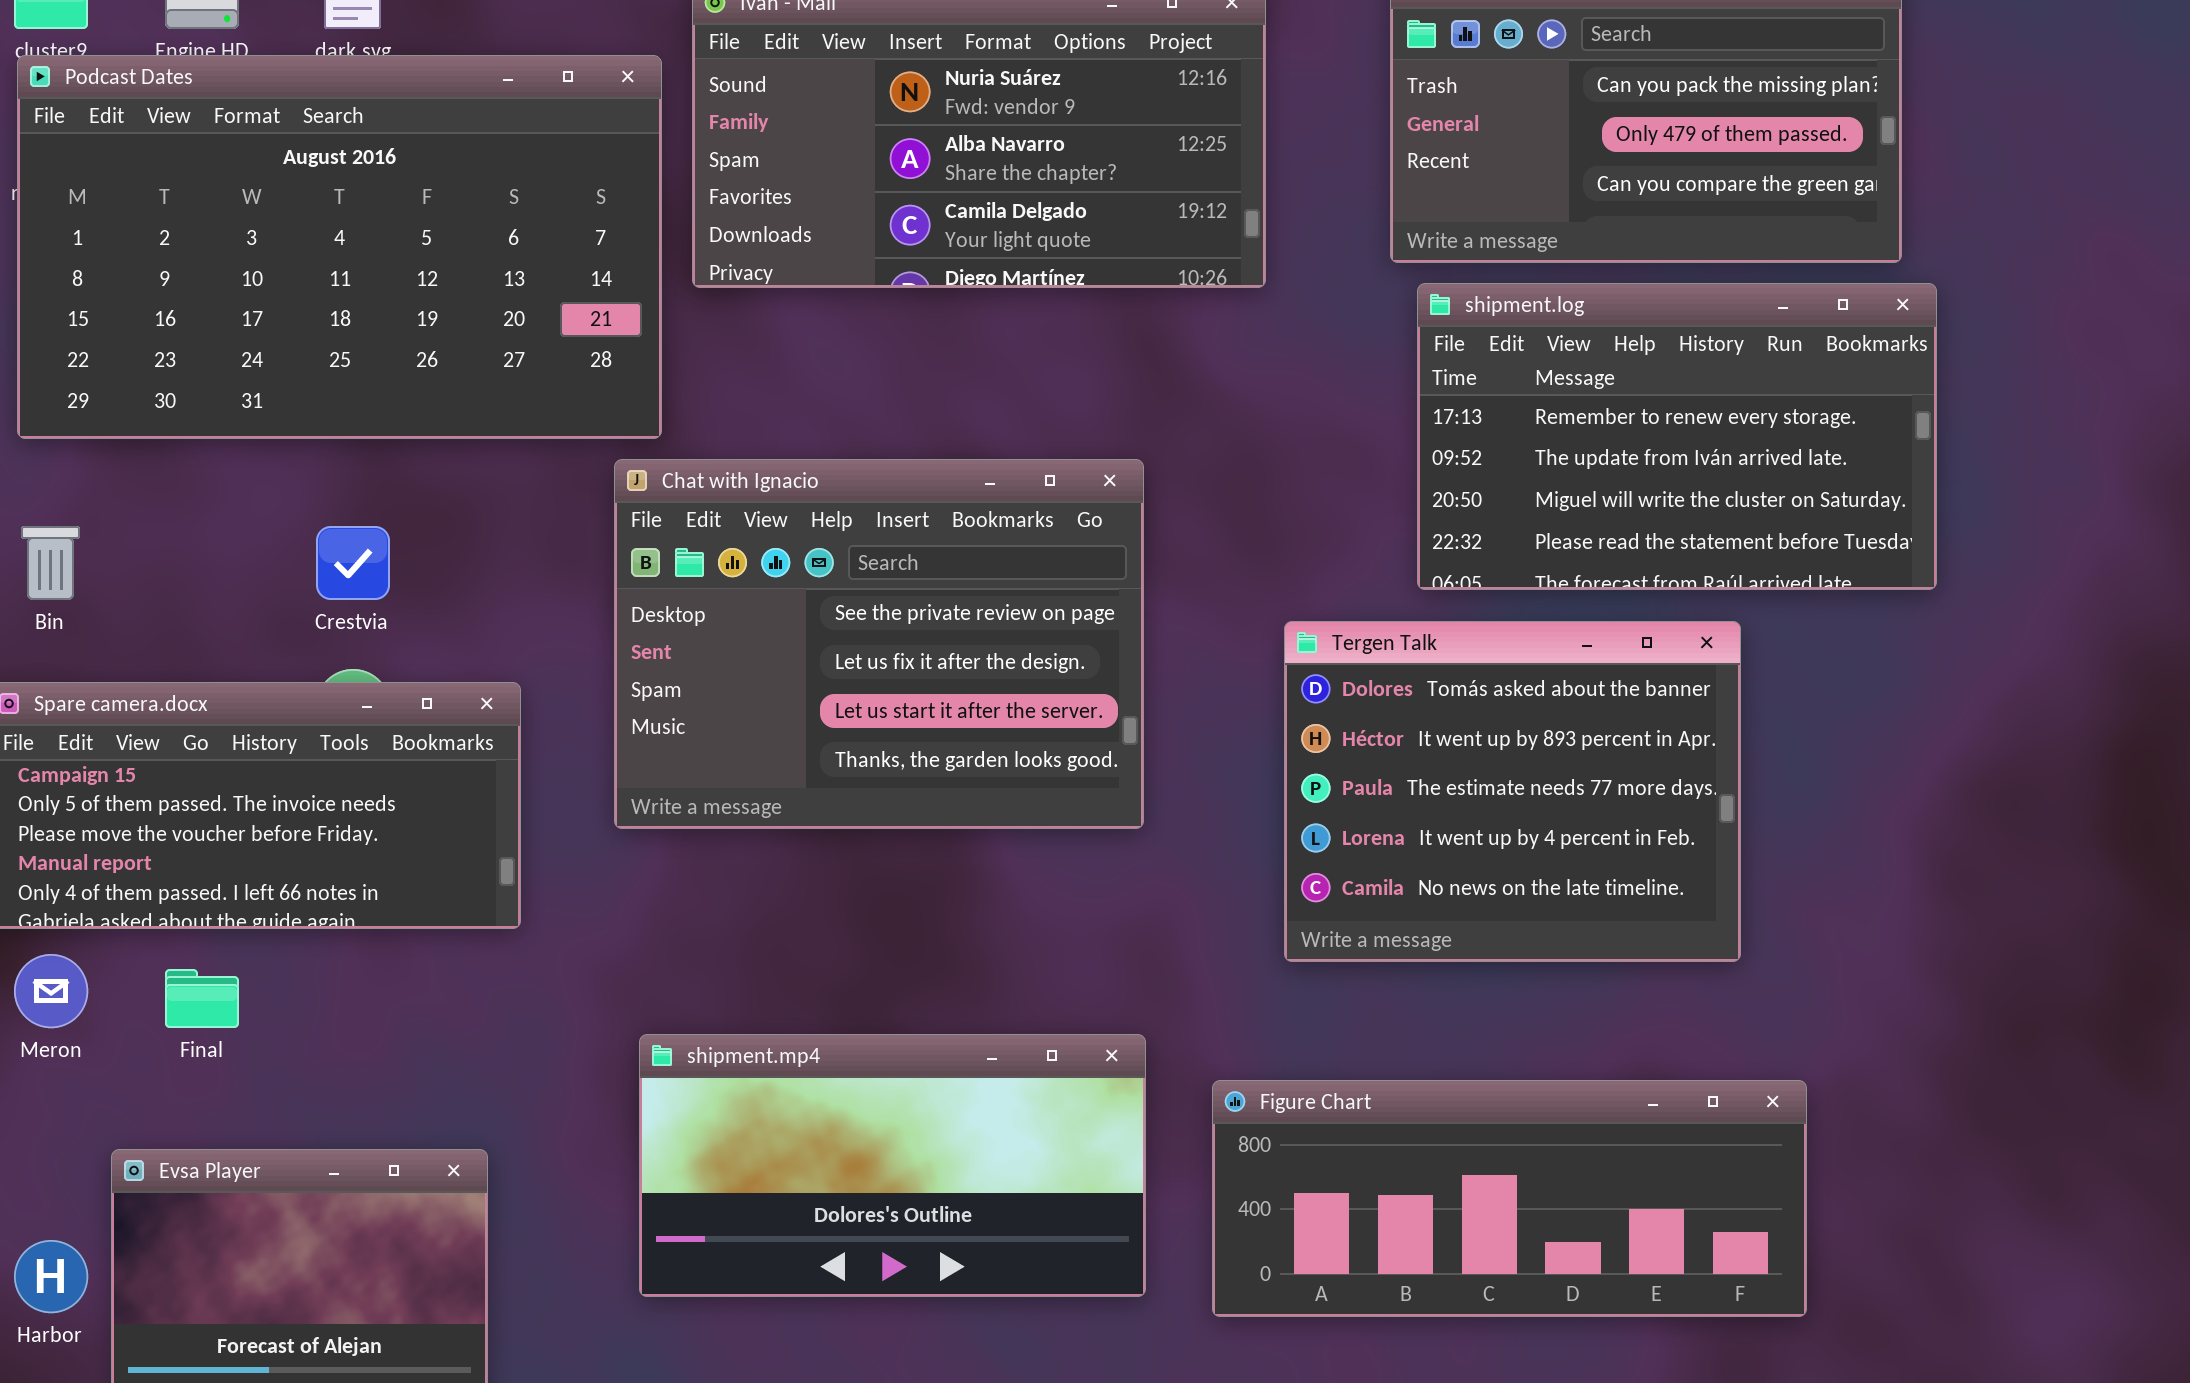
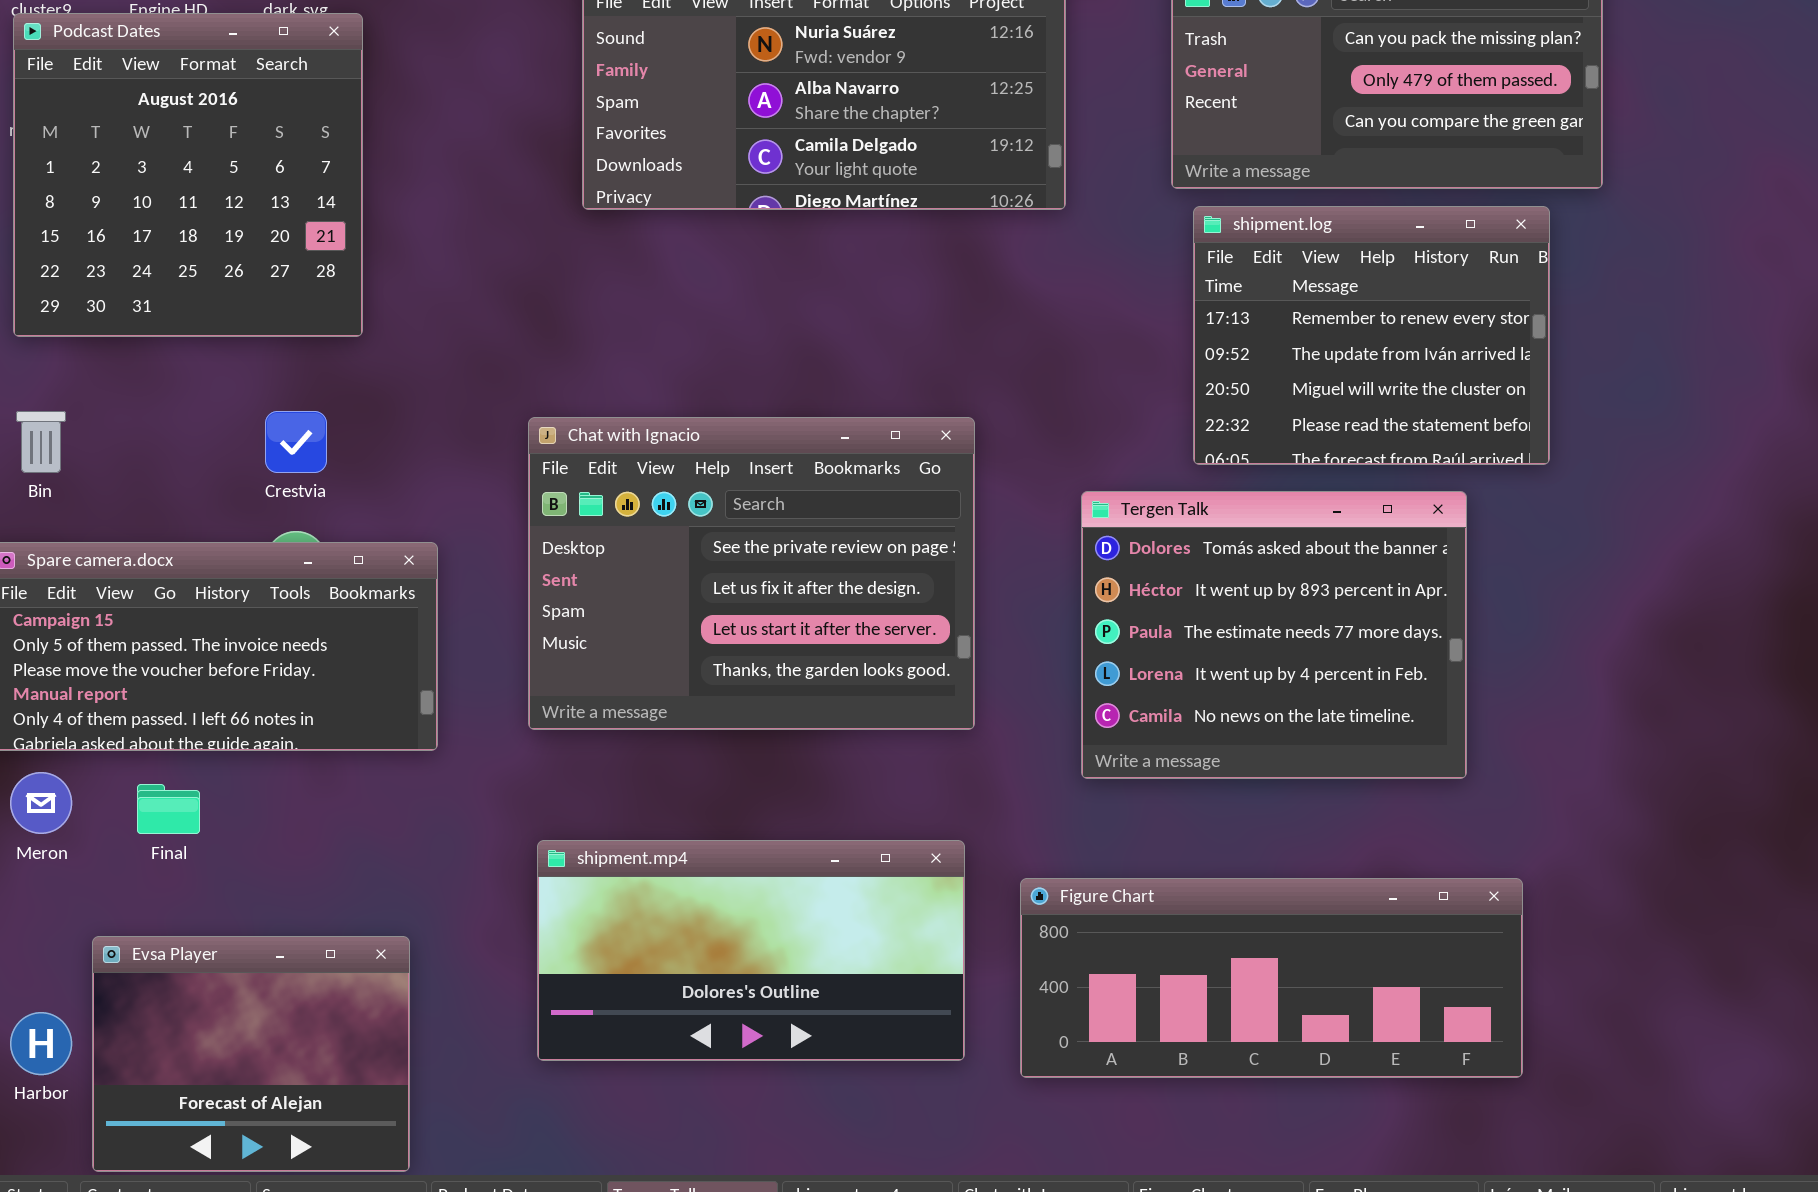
Podcast Dates: [17,55,662,439] -> [13,13,363,337], resized
shipment.log: [1417,283,1937,590] -> [1193,206,1550,465], resized
Chat with Ignacio: [614,459,1144,829] -> [528,417,975,730], moved

